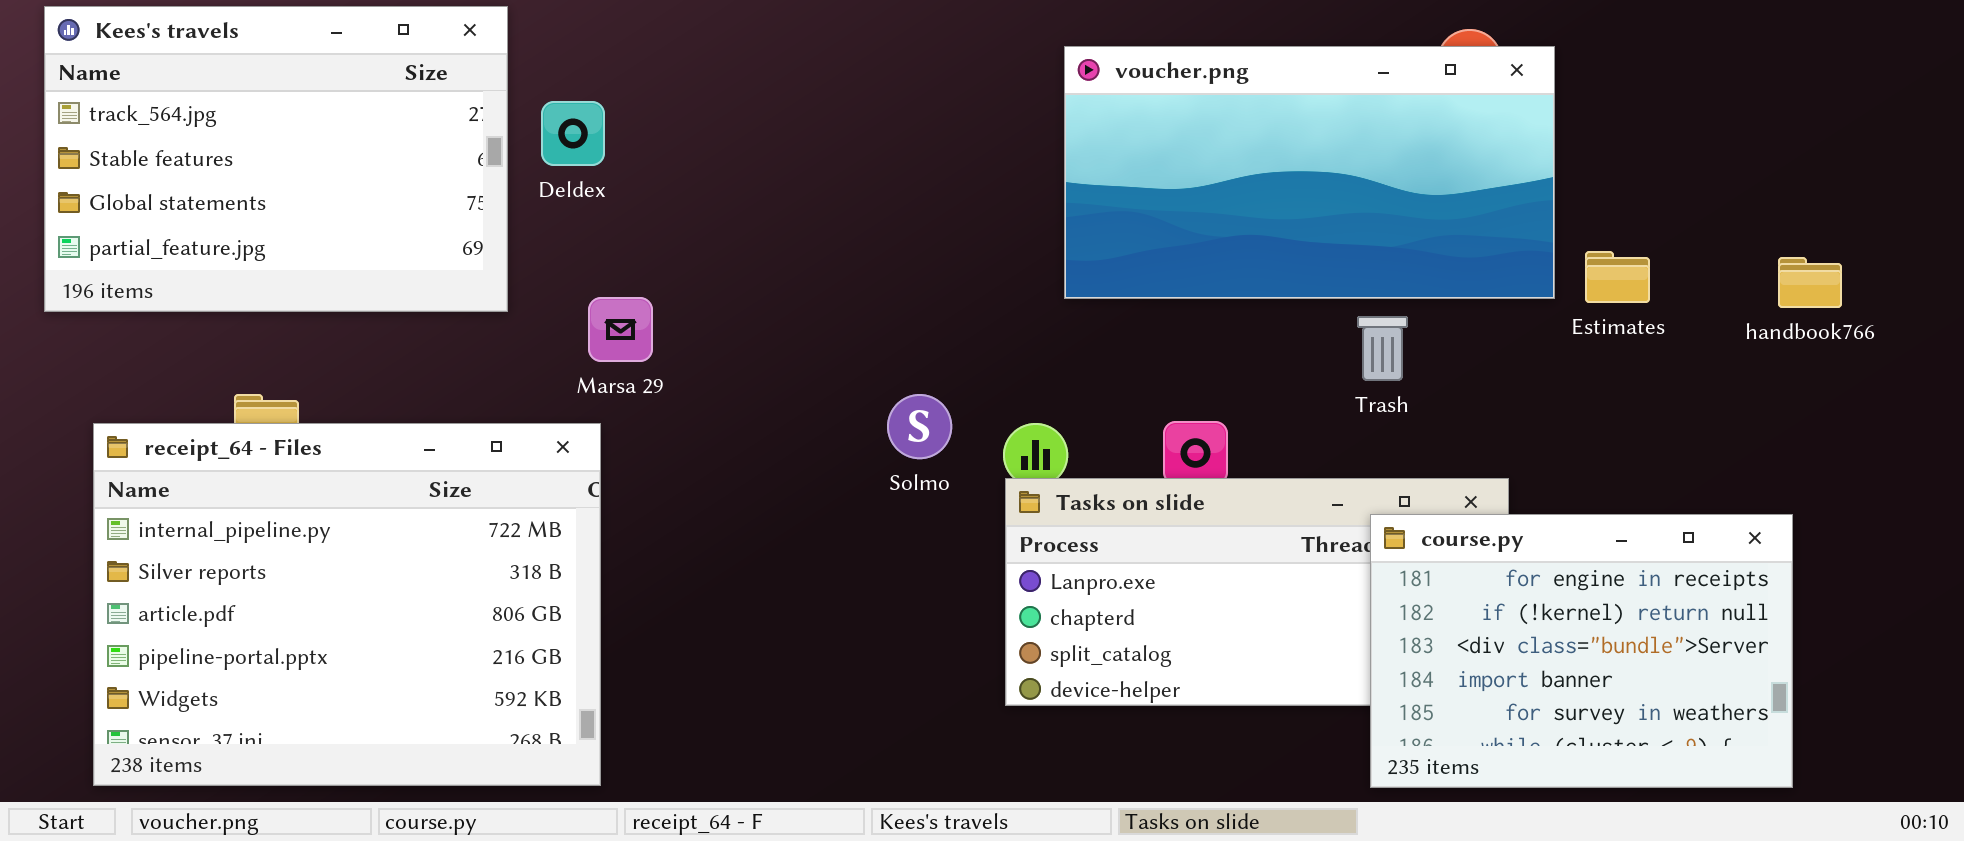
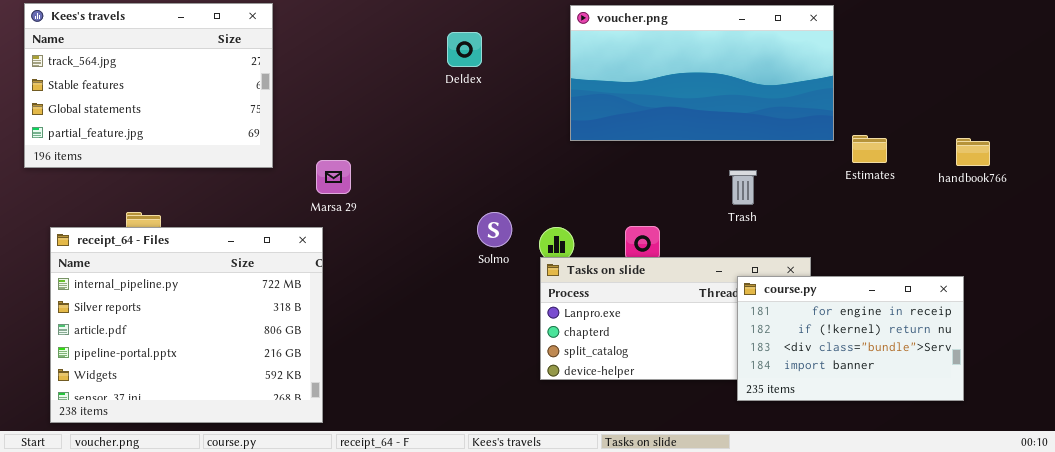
voucher.png: [1064,46,1555,299] -> [570,5,834,141], moved
Deldex: [541,101,605,166] -> [447,32,482,67], moved
course.py: [1370,514,1793,788] -> [737,276,964,401], resized

